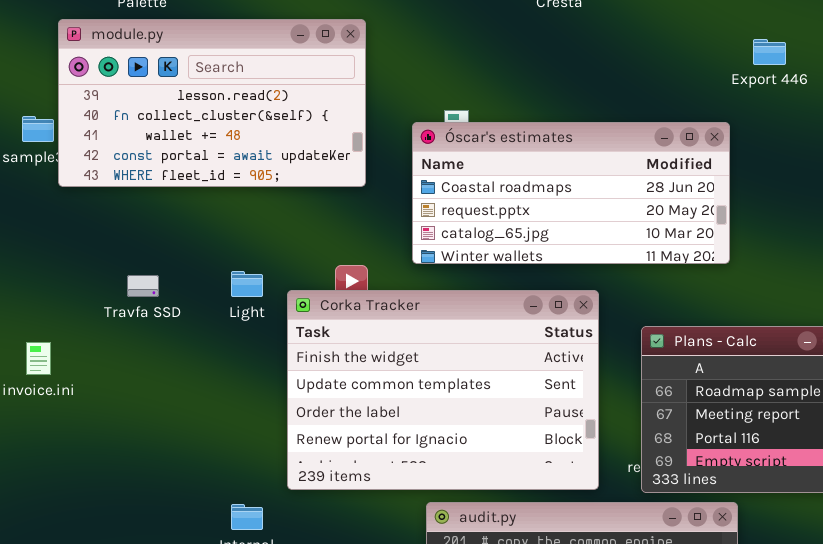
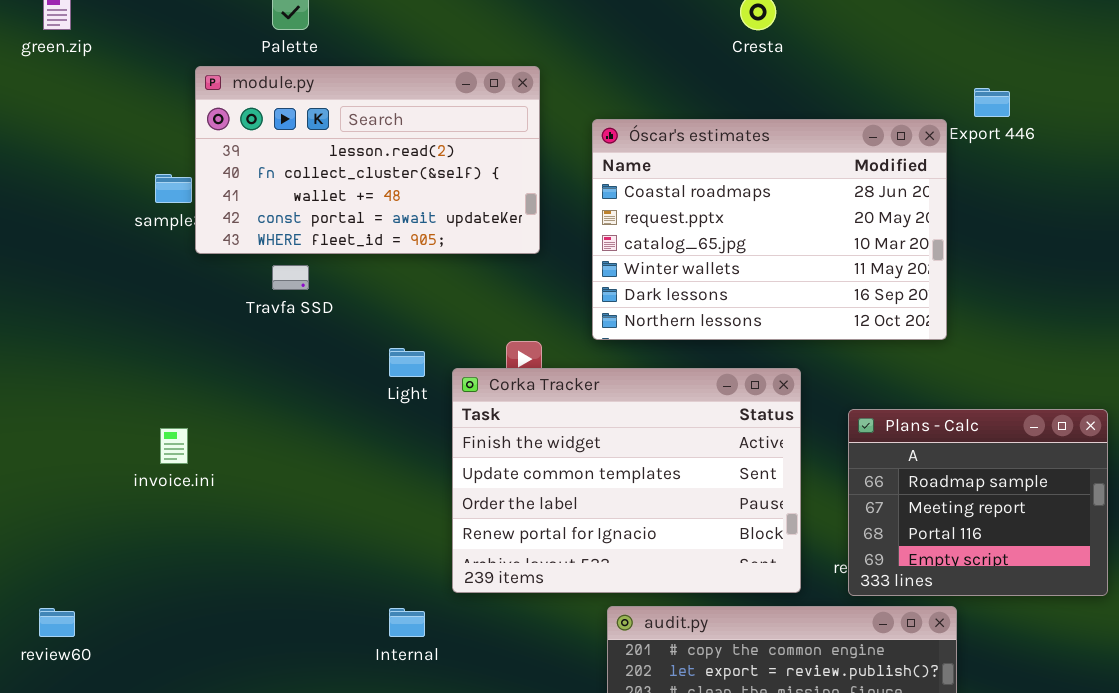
Óscar's estimates: [412,122,730,264] -> [592,119,947,340], resized
Travfa SSD: [127,275,159,297] -> [272,265,309,290], moved

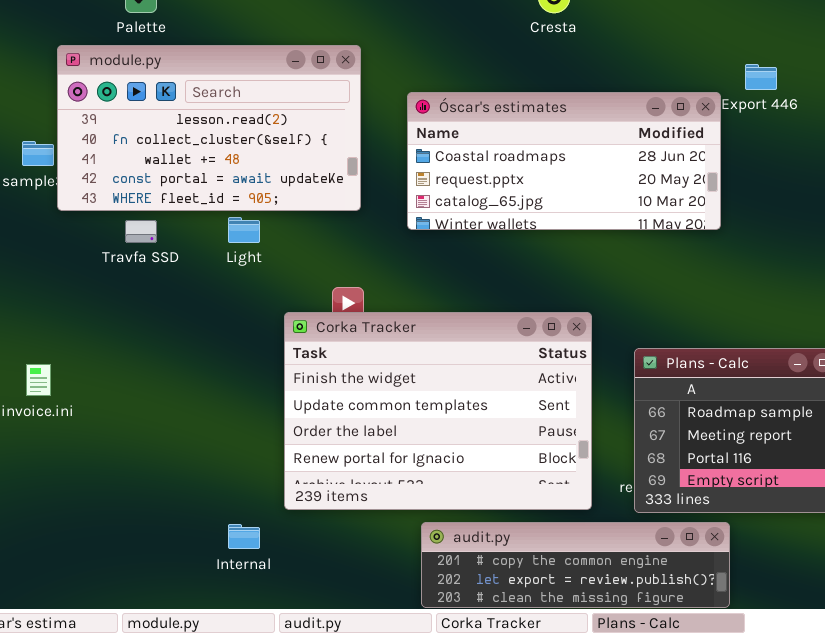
Óscar's estimates: [592,119,947,340] -> [407,92,721,230], resized
Light: [389,348,425,377] -> [228,217,260,243], moved

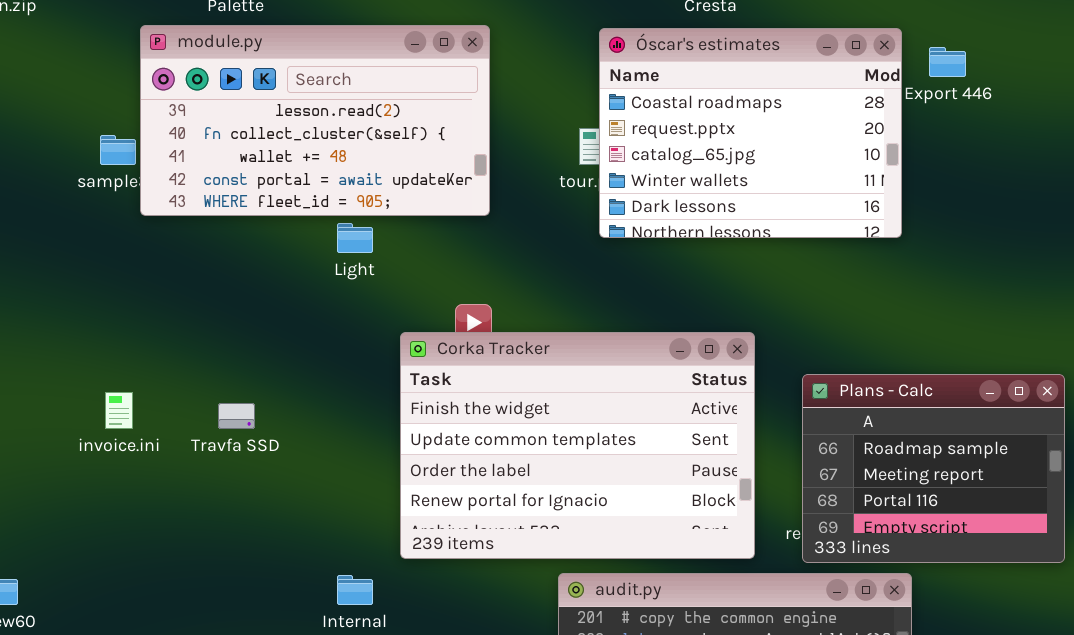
Óscar's estimates: [407,92,721,230] -> [599,28,902,238], resized
Travfa SSD: [125,220,157,243] -> [218,403,255,429], moved

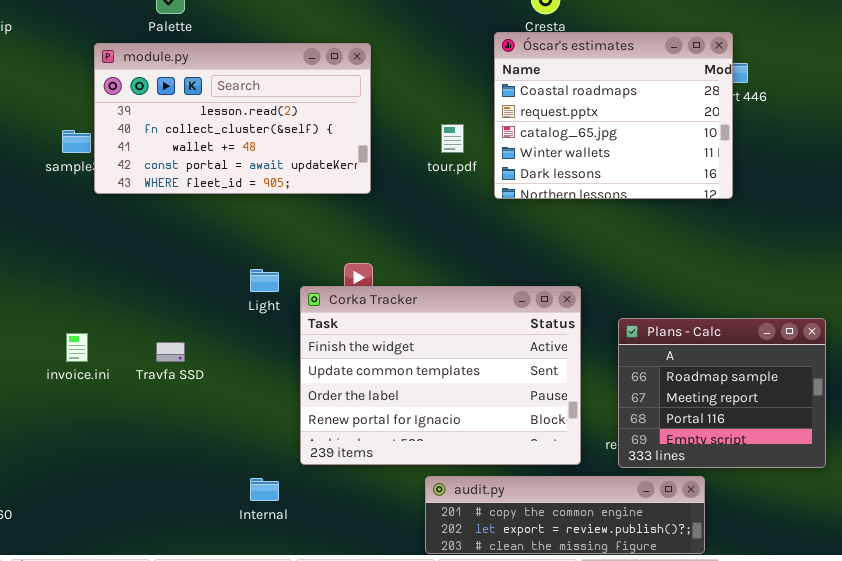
Óscar's estimates: [599,28,902,238] -> [494,32,733,199], moved
Light: [337,223,373,253] -> [250,269,279,292], moved

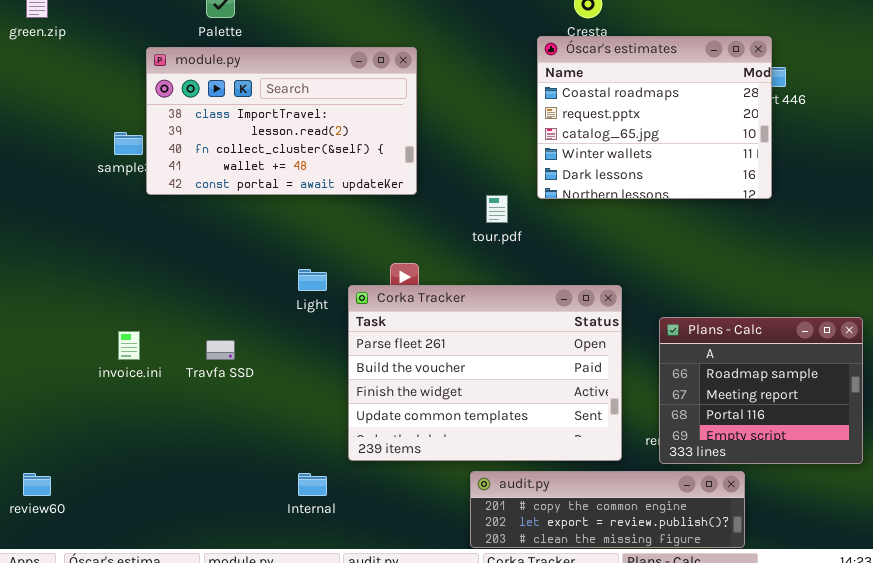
module.py: [94,43,371,194] -> [146,47,417,195], scrolled up 1 row
tour.pdf: [441,124,464,153] -> [486,195,508,223], moved
Corka Tracker: [300,286,581,465] -> [348,285,622,461], scrolled up 2 rows

